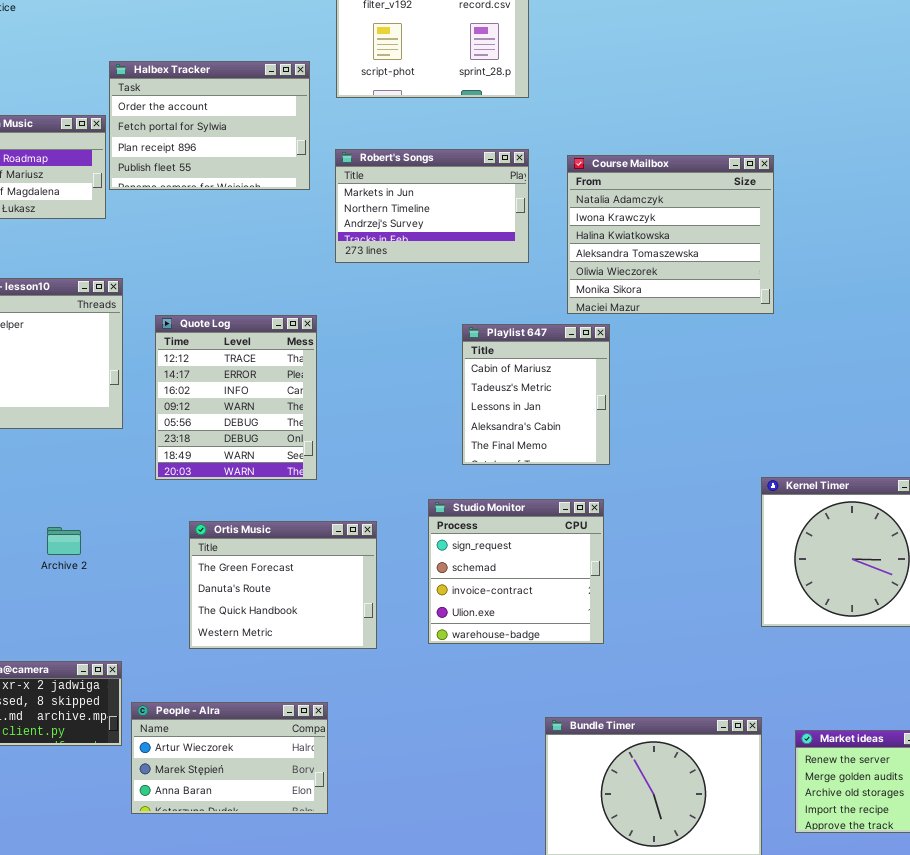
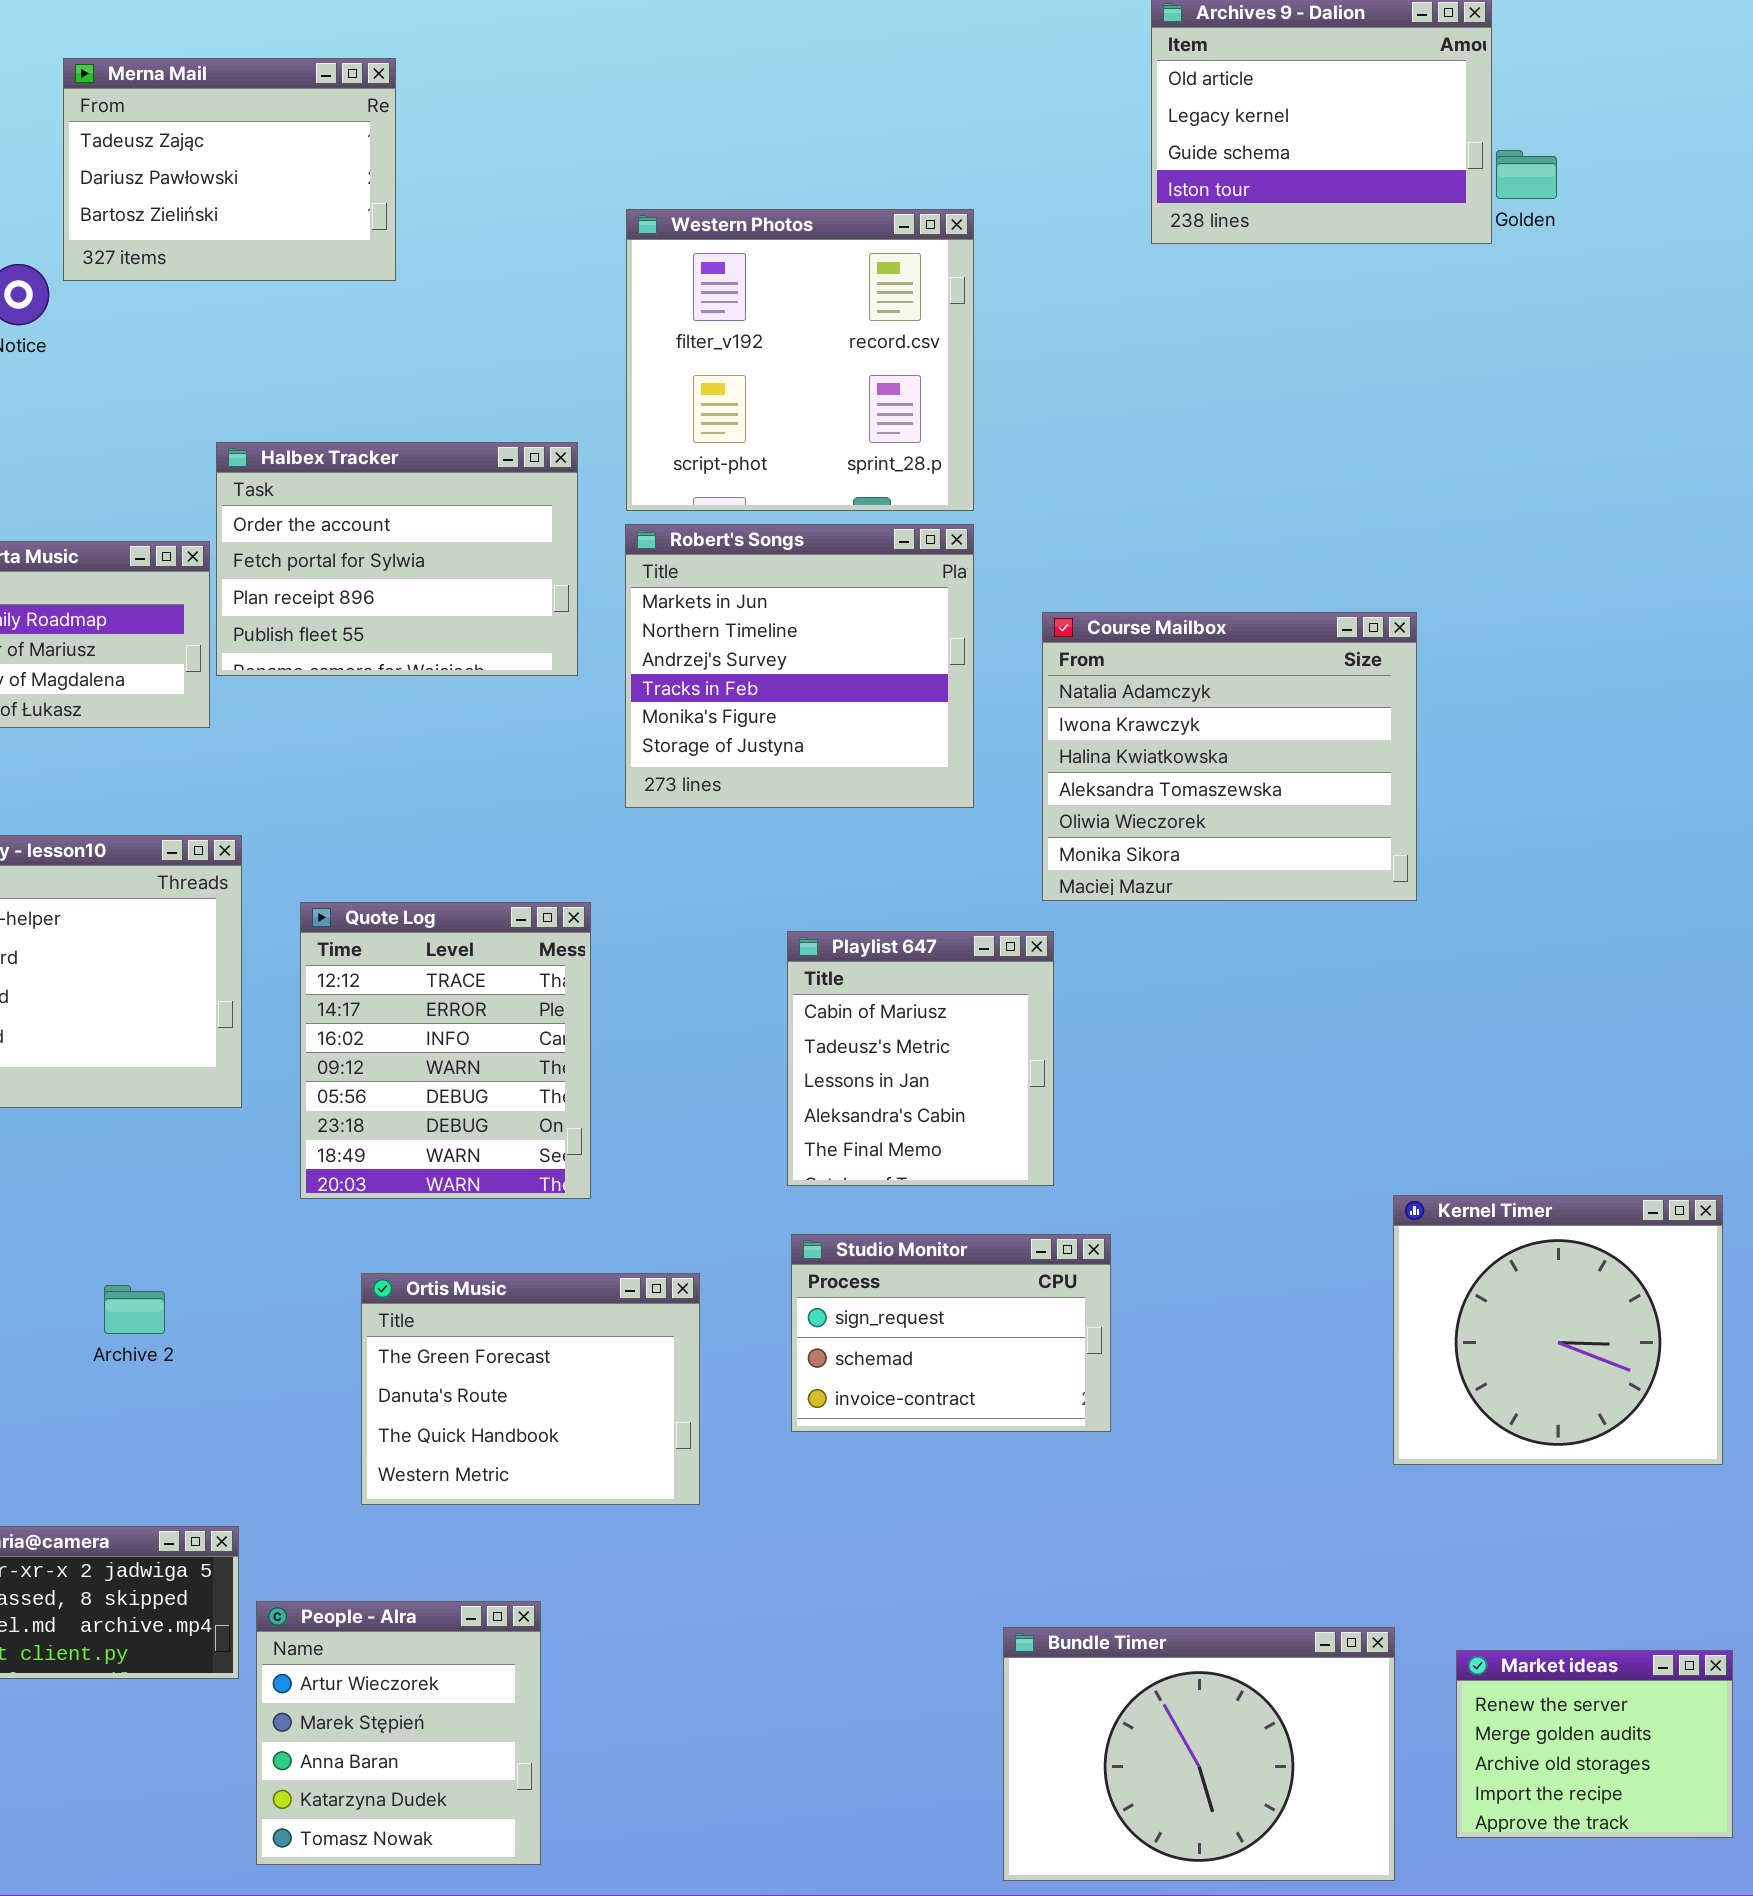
Robert's Songs: [335,149,529,263] -> [625,524,974,808], resized
Playlist 647: [462,324,610,465] -> [787,931,1054,1186], moved
Studio Monitor: [428,499,604,644] -> [791,1234,1111,1432], resized
People - Alra: [131,702,328,814] -> [256,1601,541,1865], resized

